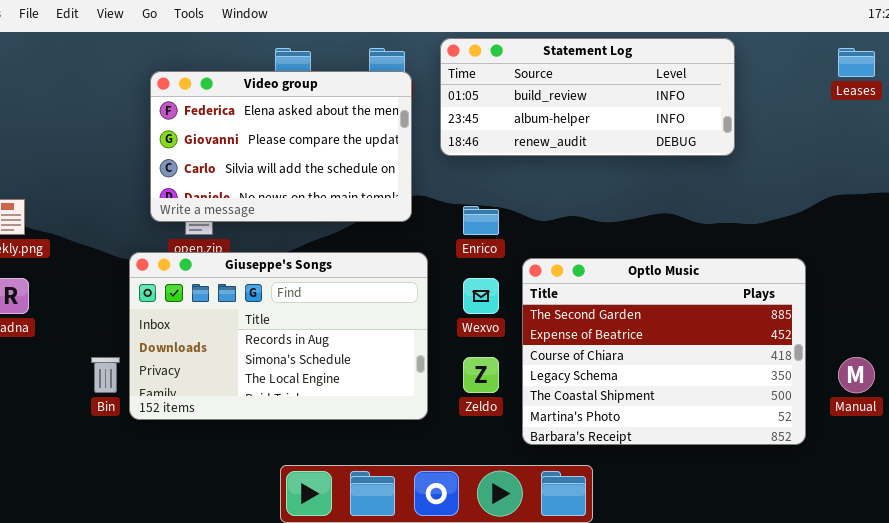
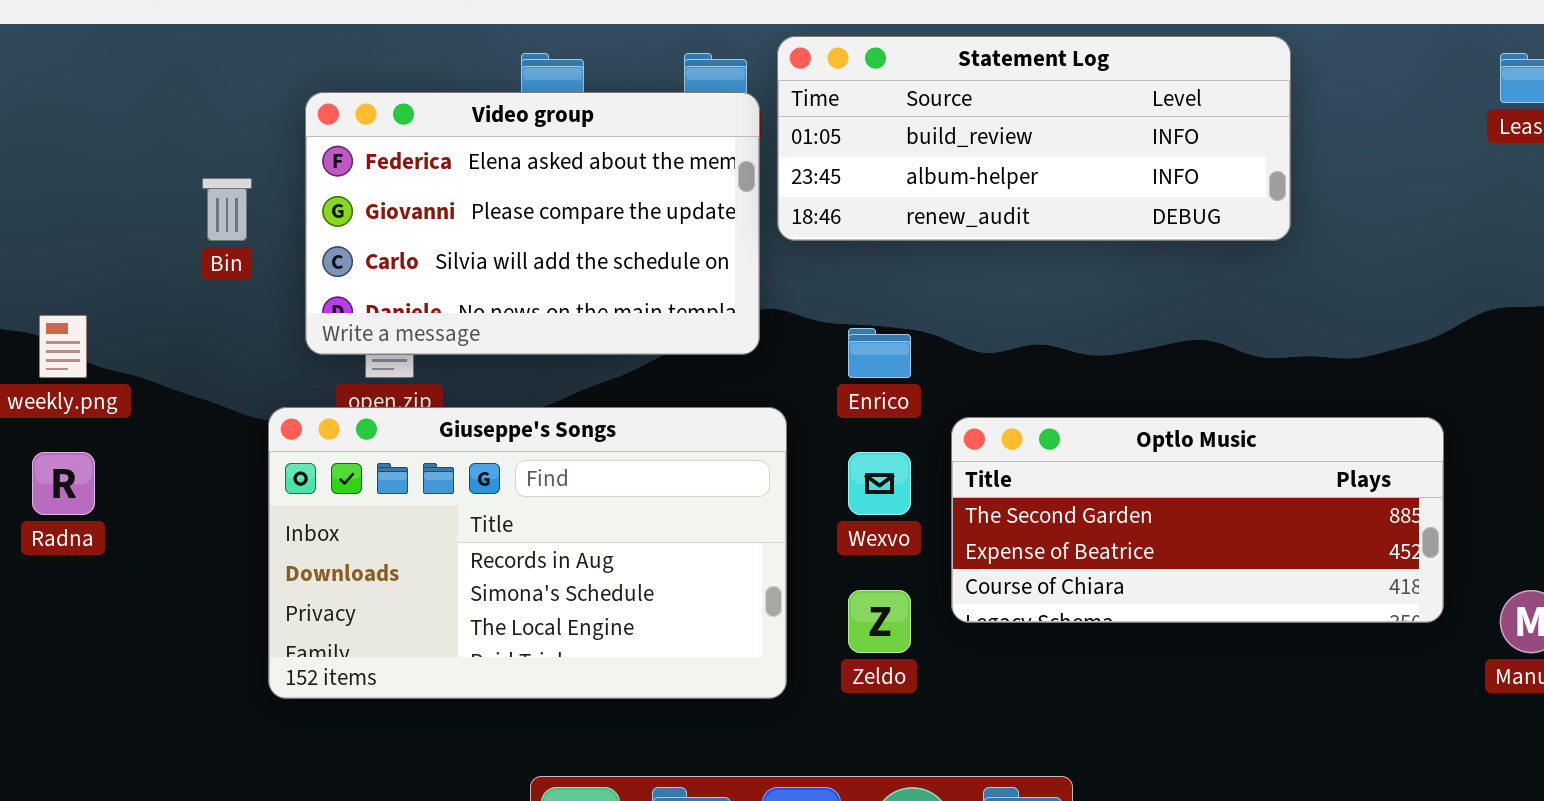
Statement Log: [440,38,735,156] -> [777,36,1291,241], moved
Optlo Music: [522,258,806,445] -> [951,417,1444,623], resized
Bin: [91,357,120,393] -> [202,178,252,241], moved

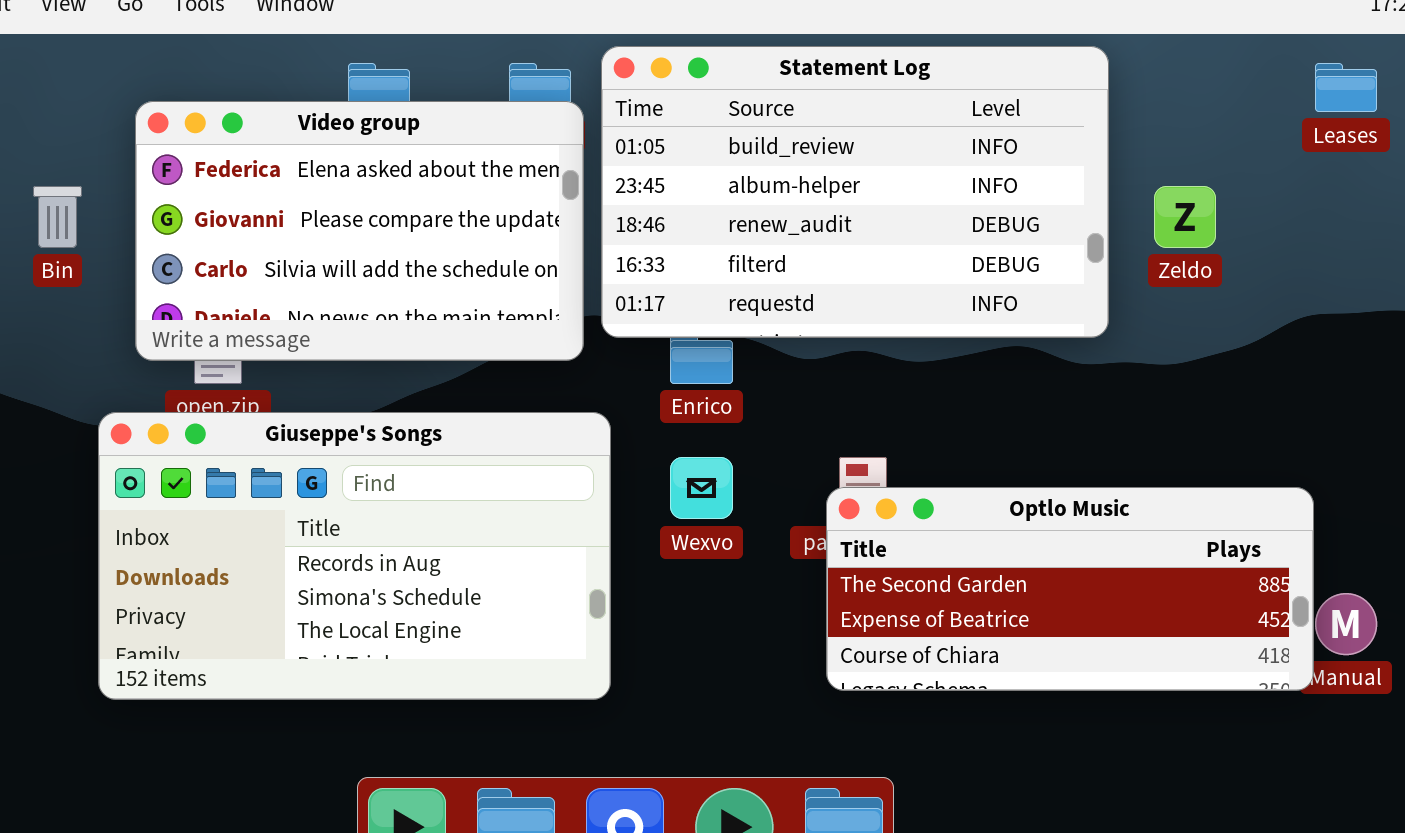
Statement Log: [777,36,1291,241] -> [601,46,1109,338], resized
Optlo Music: [951,417,1444,623] -> [826,487,1314,691], moved
Zeldo: [848,590,911,653] -> [1154,186,1216,248], moved

